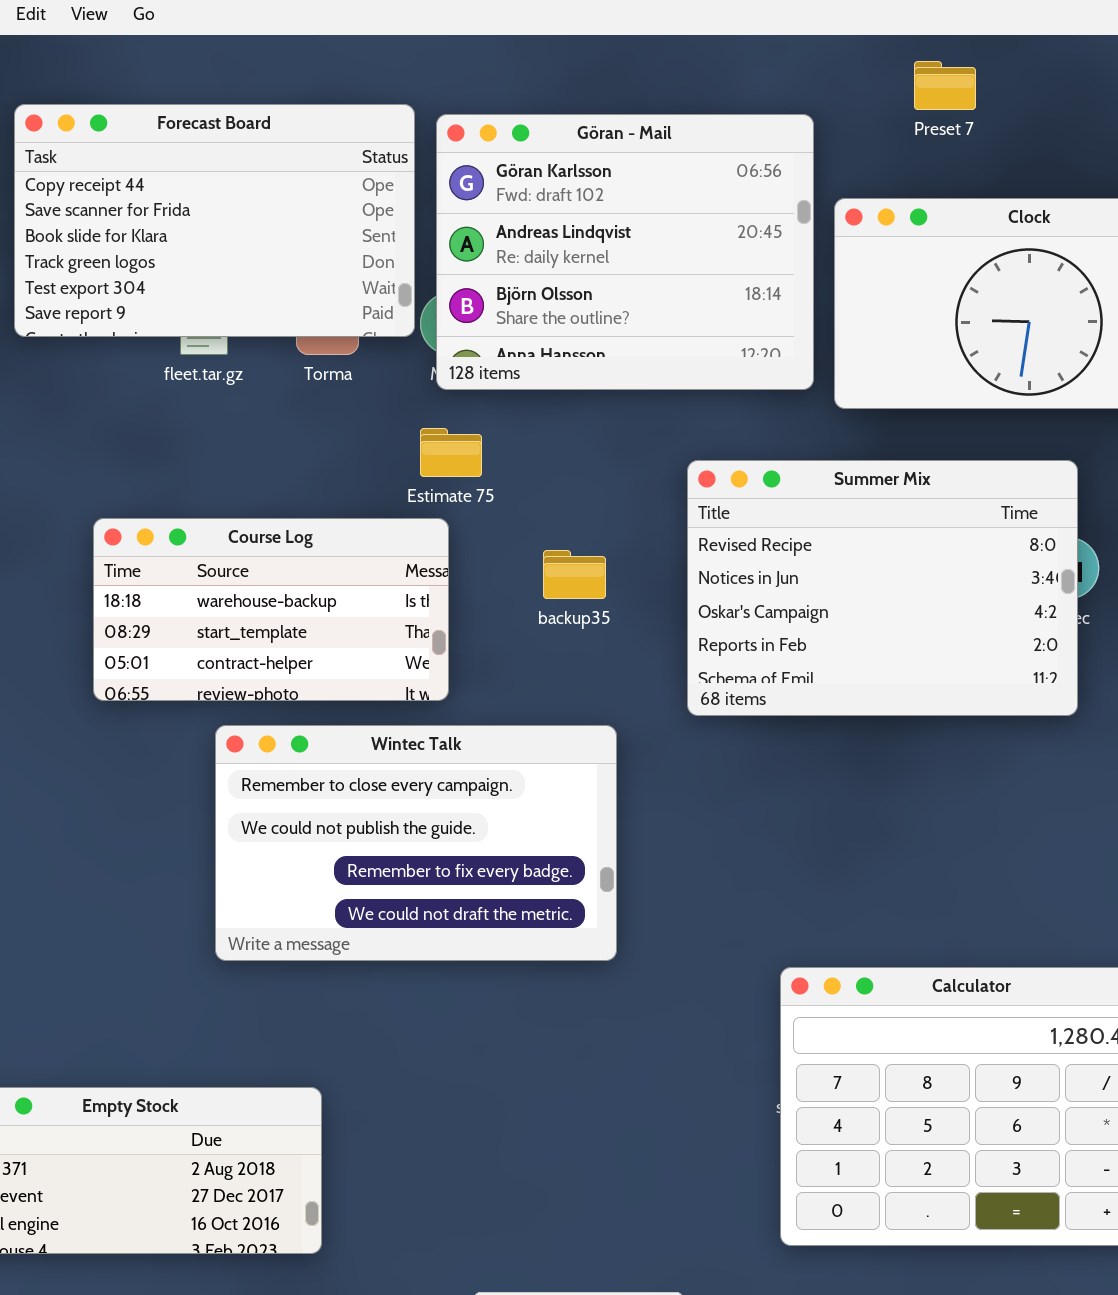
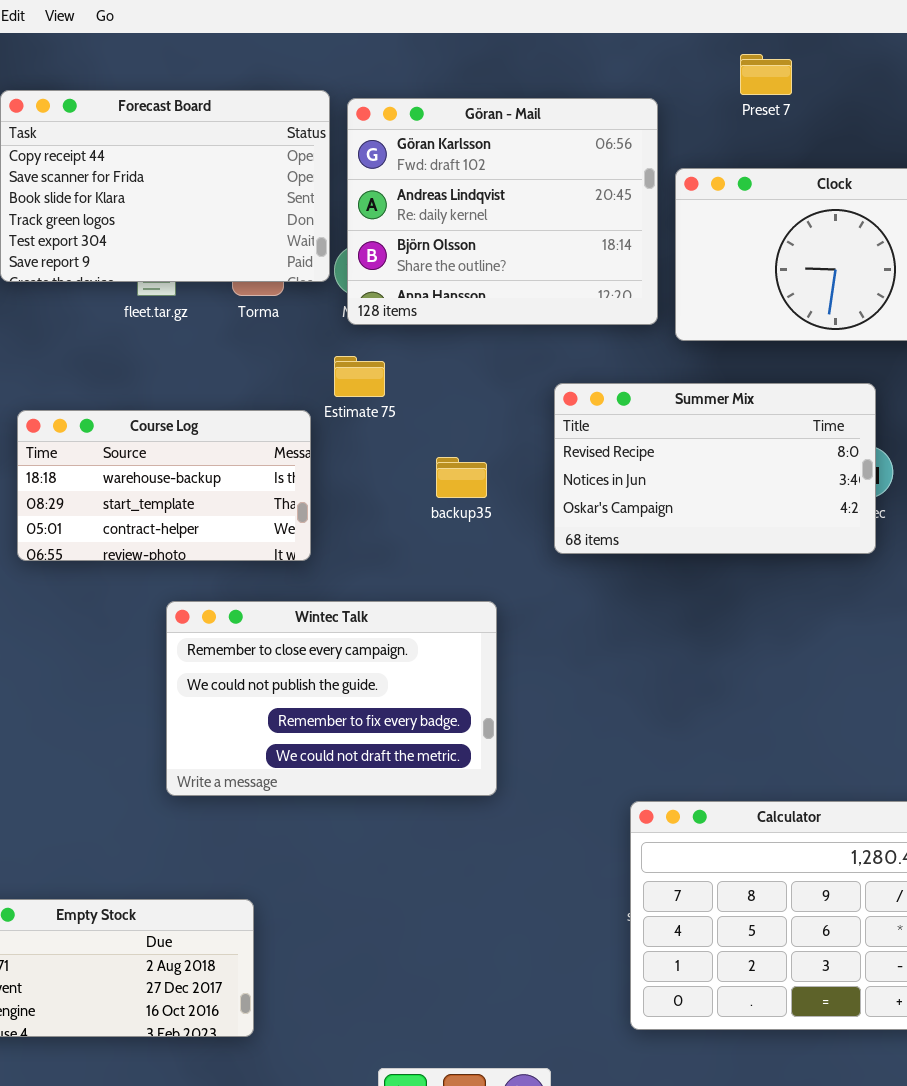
Summer Mix: [687,460,1078,716] -> [554,383,876,554], resized
Course Log: [93,518,449,701] -> [17,410,311,561], moved

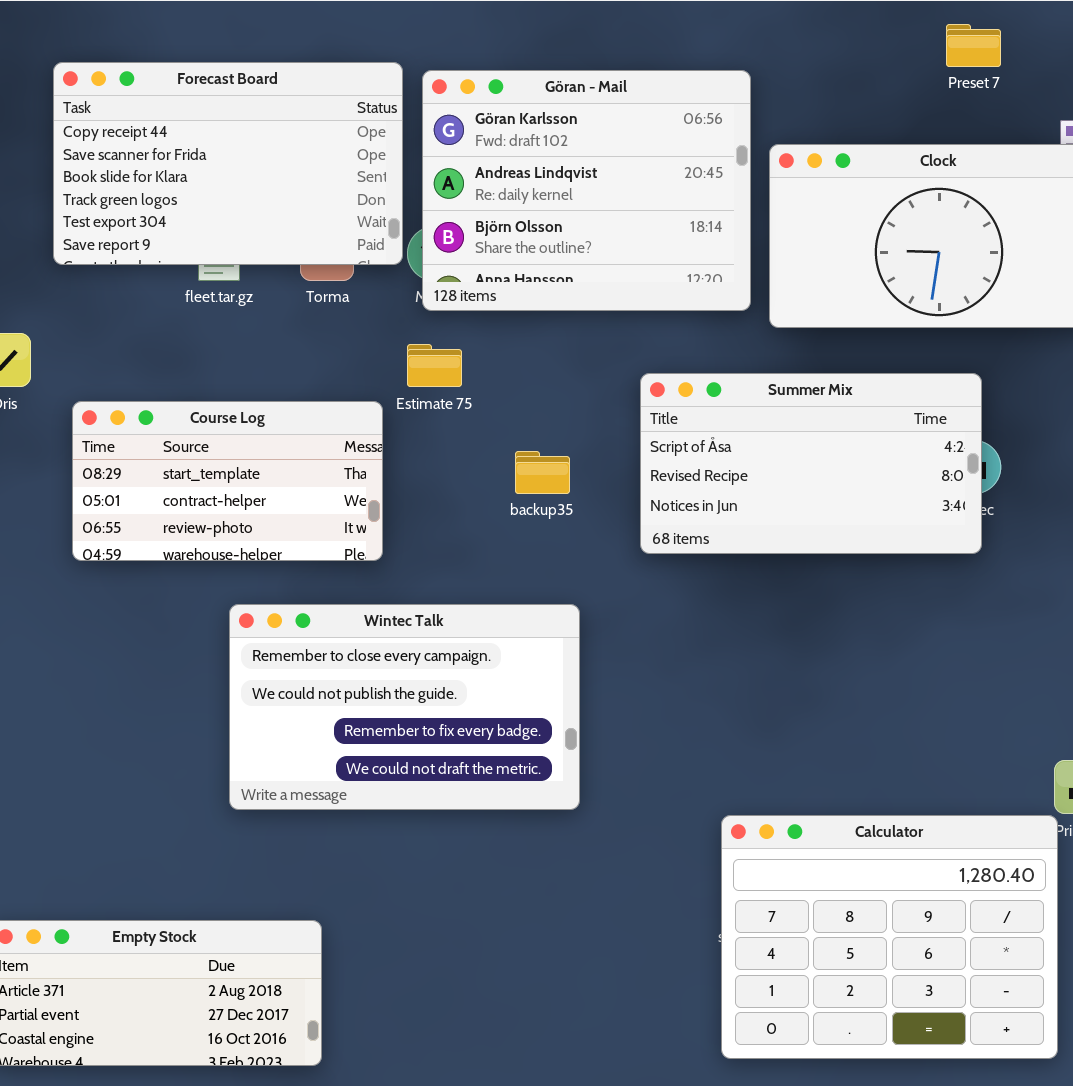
Preset 7: [740,54,792,95] -> [946,24,1001,67], moved
Summer Mix: [554,383,876,554] -> [640,373,982,554], scrolled up 1 row
Course Log: [17,410,311,561] -> [72,401,383,561], scrolled down 1 row

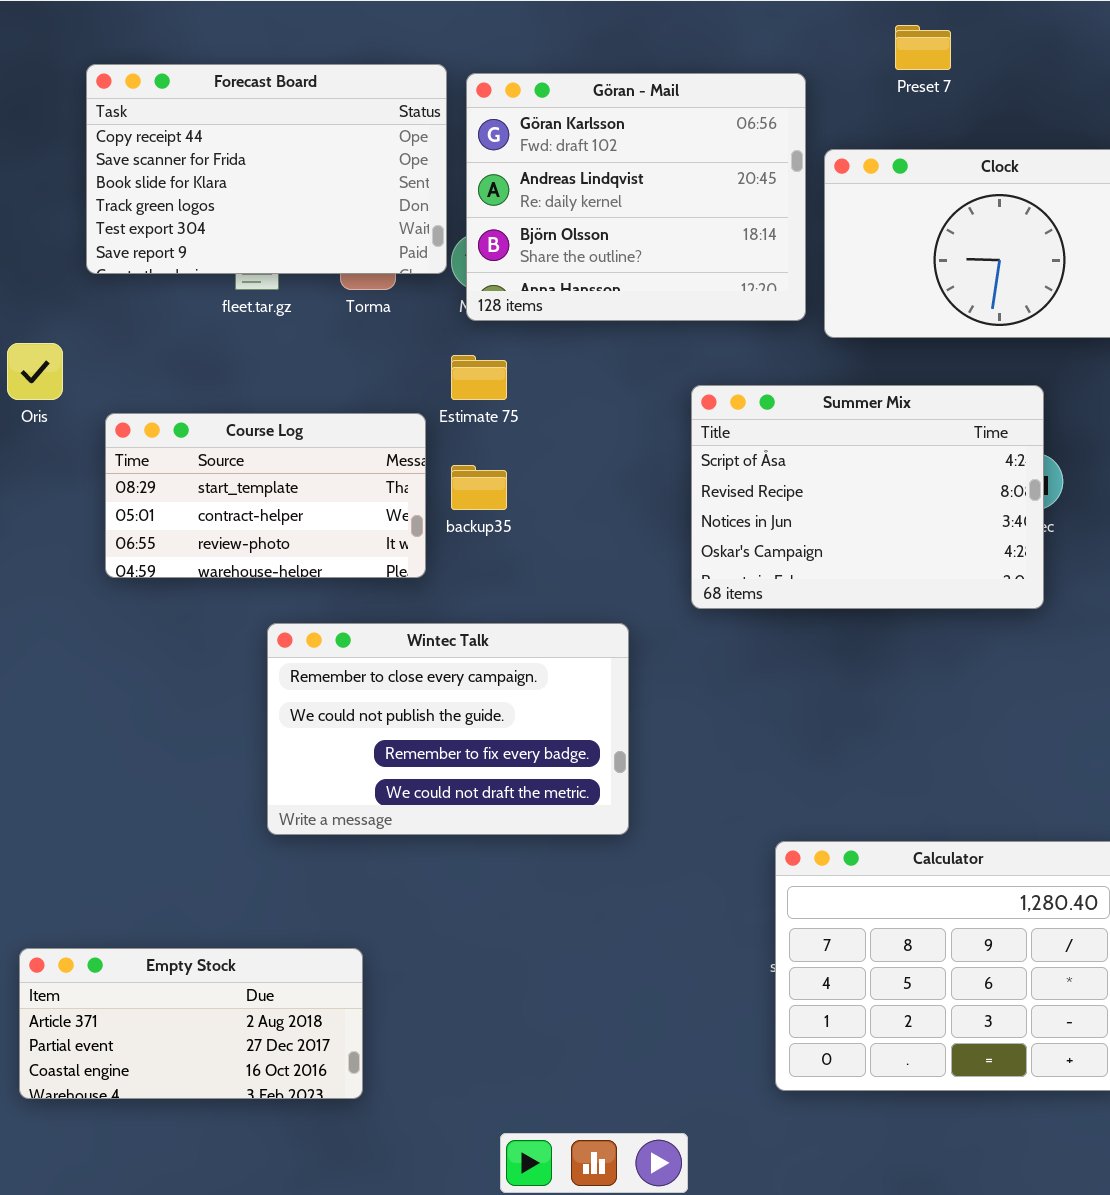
Preset 7: [946,24,1001,67] -> [895,25,951,70], moved
Summer Mix: [640,373,982,554] -> [691,385,1044,609], resized
backup35: [515,451,570,494] -> [451,465,507,510], moved

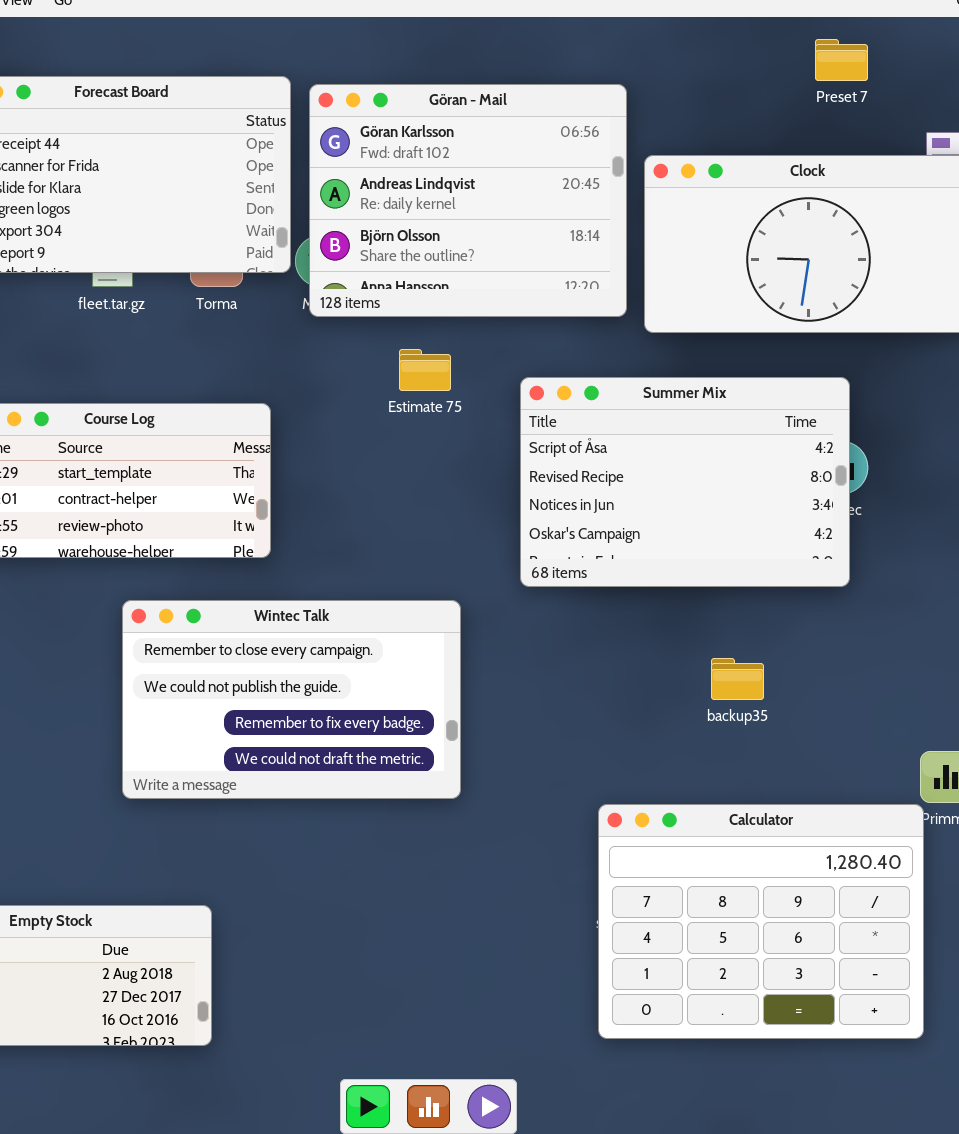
Preset 7: [895,25,951,70] -> [815,39,868,81], moved
Estimate 75: [451,355,507,400] -> [399,349,451,391], moved
backup35: [451,465,507,510] -> [711,658,764,700], moved

